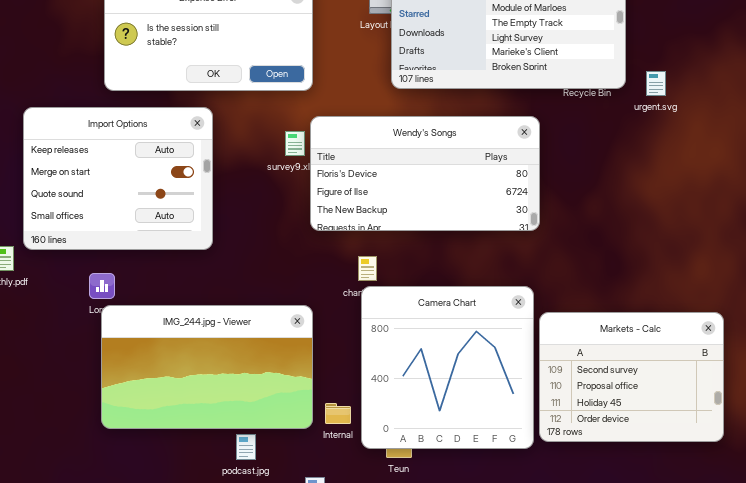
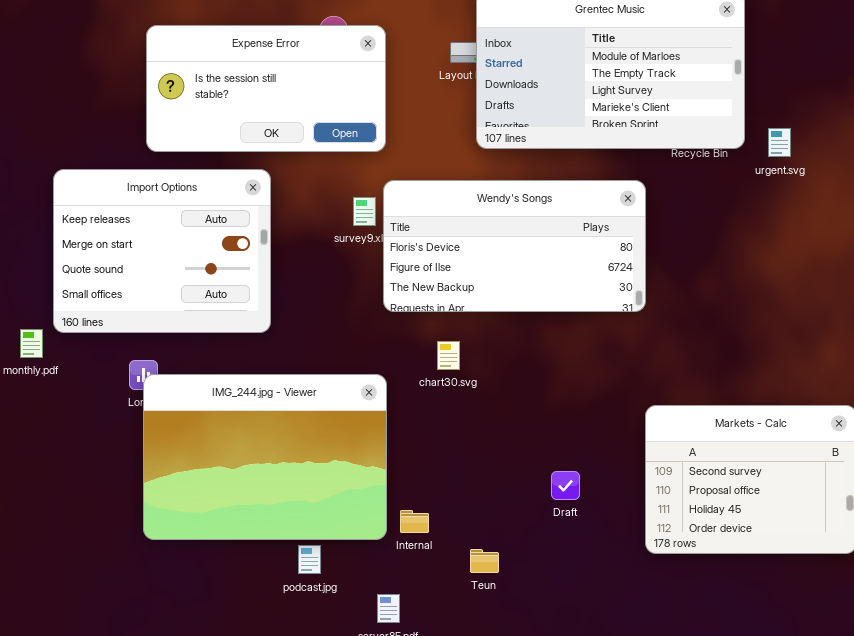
Camera Chart: [361,286,534,449] -> none, closed
IMG_244.jpg - Viewer: [101,305,313,429] -> [143,374,387,540], resized

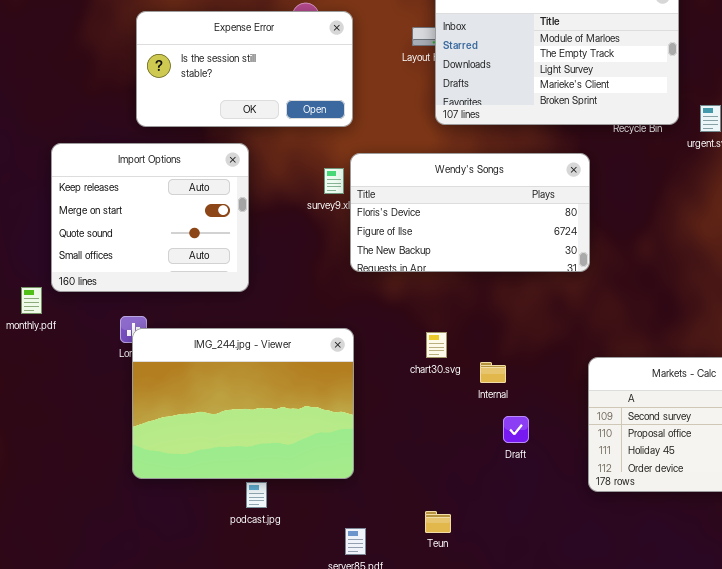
chart30.svg: [437,341,460,370] -> [426,332,447,358], moved
Internal: [400,510,429,533] -> [480,362,506,383], moved
podcast.jpg: [298,545,321,574] -> [246,482,267,508], moved
Teun: [470,549,499,573] -> [425,511,451,533], moved

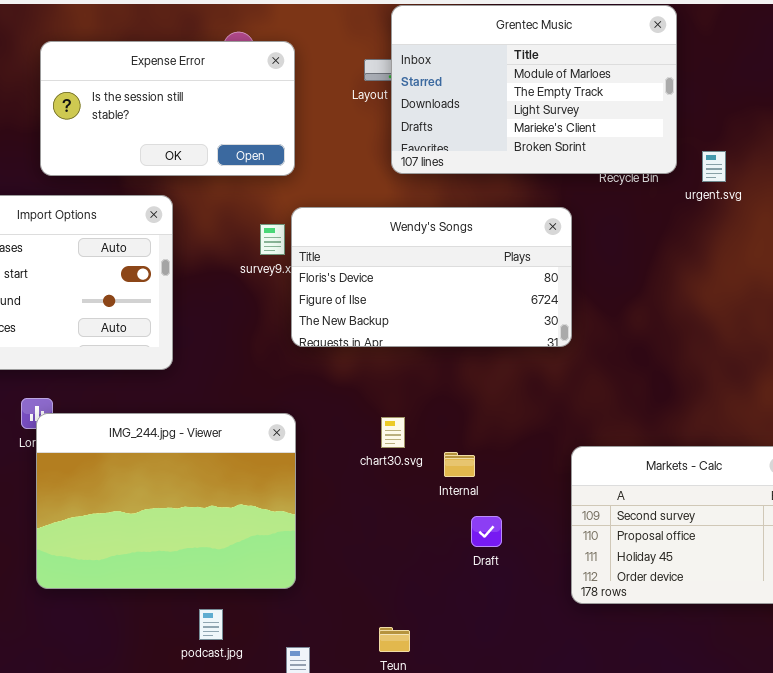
podcast.jpg: [246,482,267,508] -> [199,609,223,640], moved

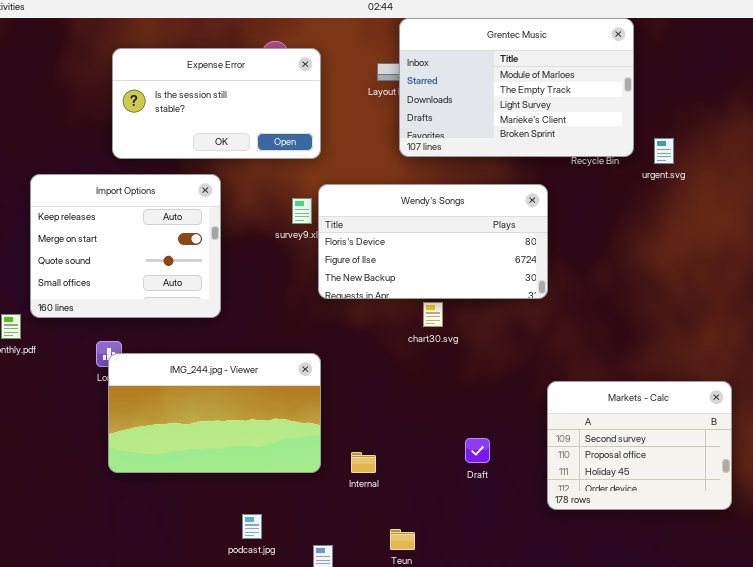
IMG_244.jpg - Viewer: [36,413,296,589] -> [108,353,321,473], resized
chart30.svg: [381,417,405,448] -> [423,302,443,327], moved
Internal: [444,452,475,477] -> [351,452,376,473], moved

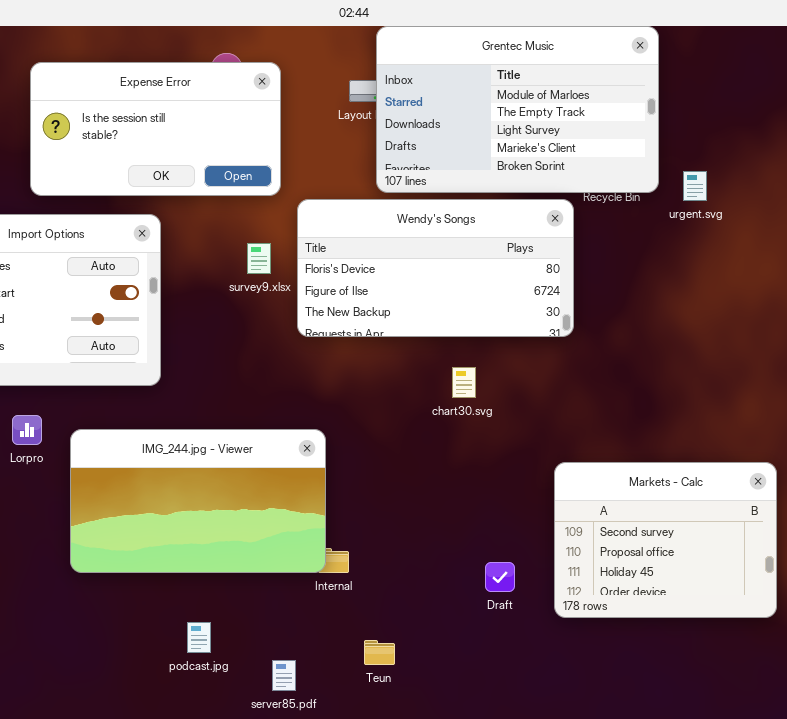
Wendy's Songs: [318,184,548,299] -> [297,199,574,337], moved
chart30.svg: [423,302,443,327] -> [452,367,476,398], moved
IMG_244.jpg - Viewer: [108,353,321,473] -> [70,429,326,573], moved
Draft: [465,438,490,463] -> [485,562,515,592], moved

